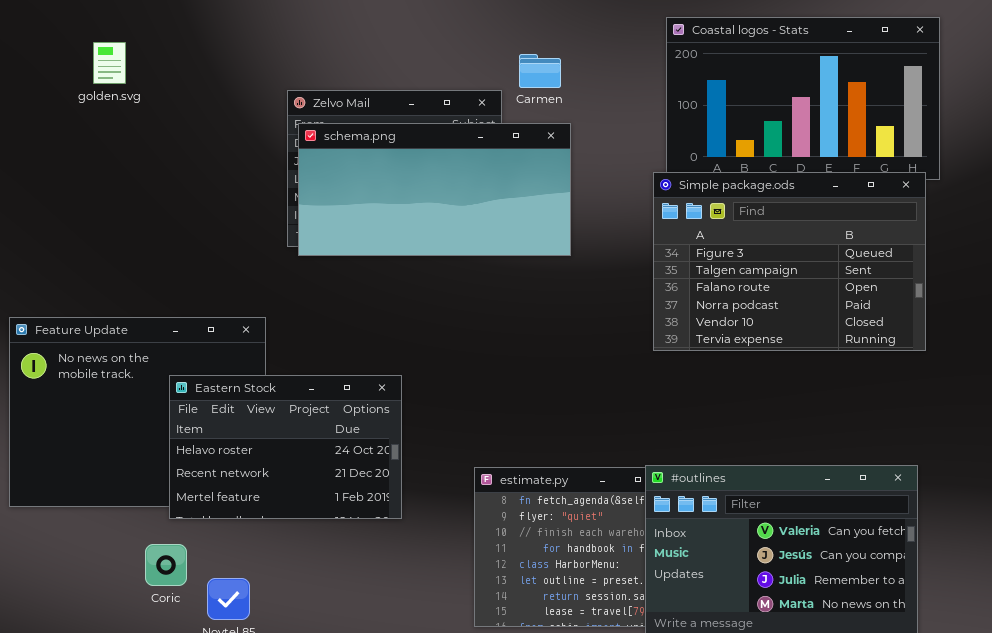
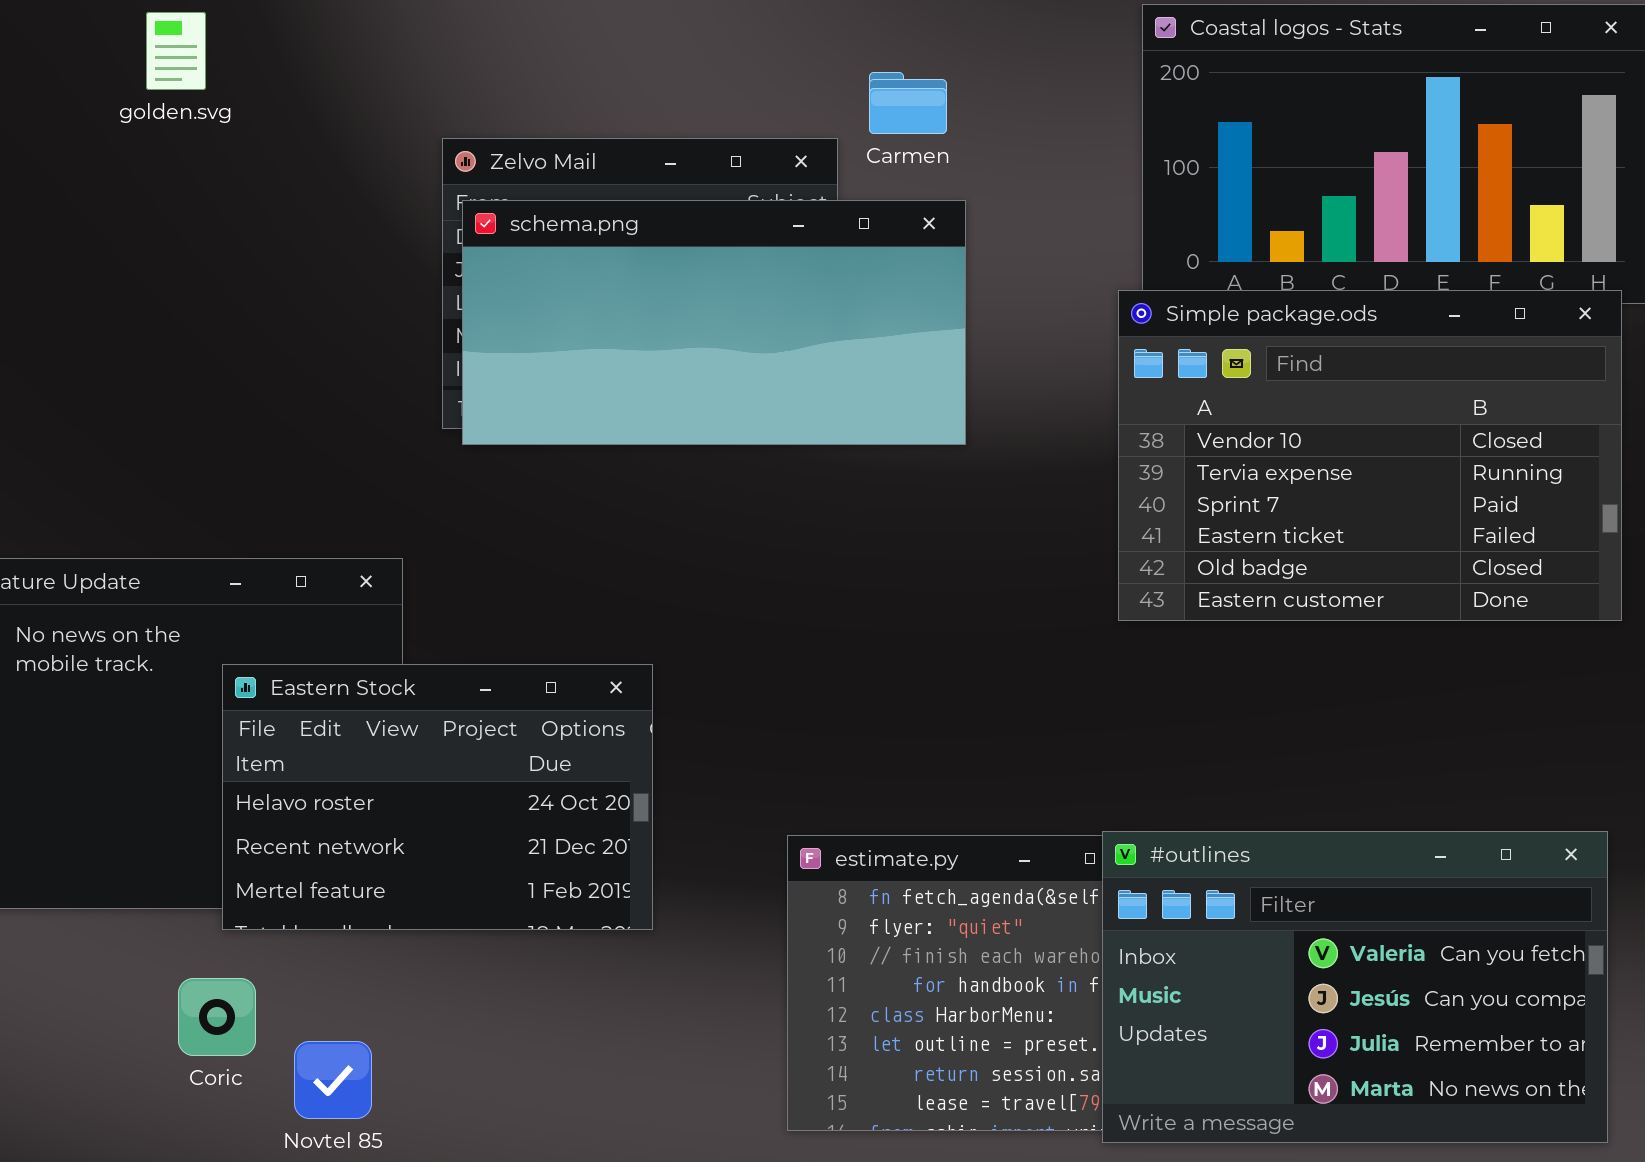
golden.svg: [93,42,126,84] -> [146,12,206,90], moved
Simple package.ods: [653,172,926,351] -> [1118,290,1622,621], scrolled down 4 rows

